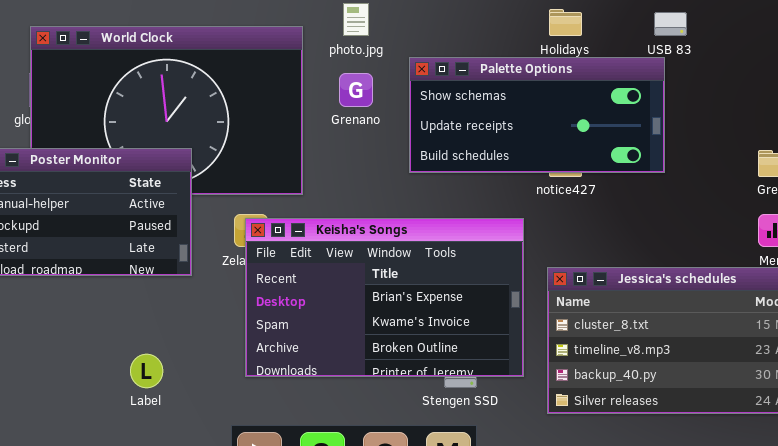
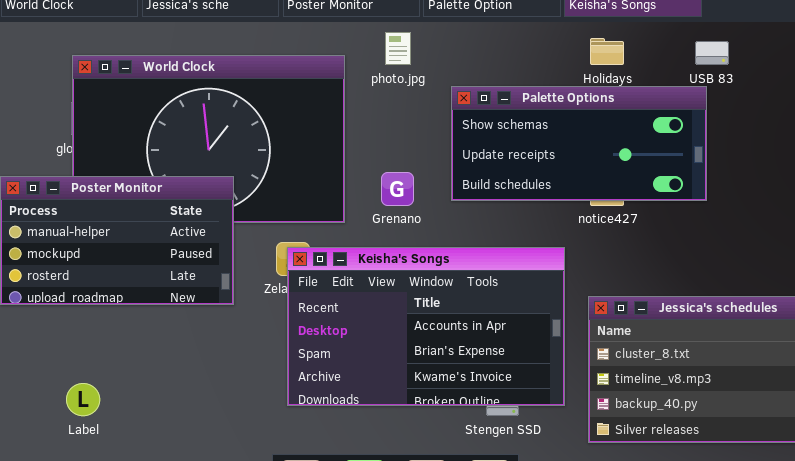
Grenano: [339,73,373,107] -> [381,172,414,206], moved
Keisha's Songs: [245,218,524,377] -> [287,247,565,406], scrolled up 1 row
Label: [130,354,163,388] -> [66,383,100,416], moved

